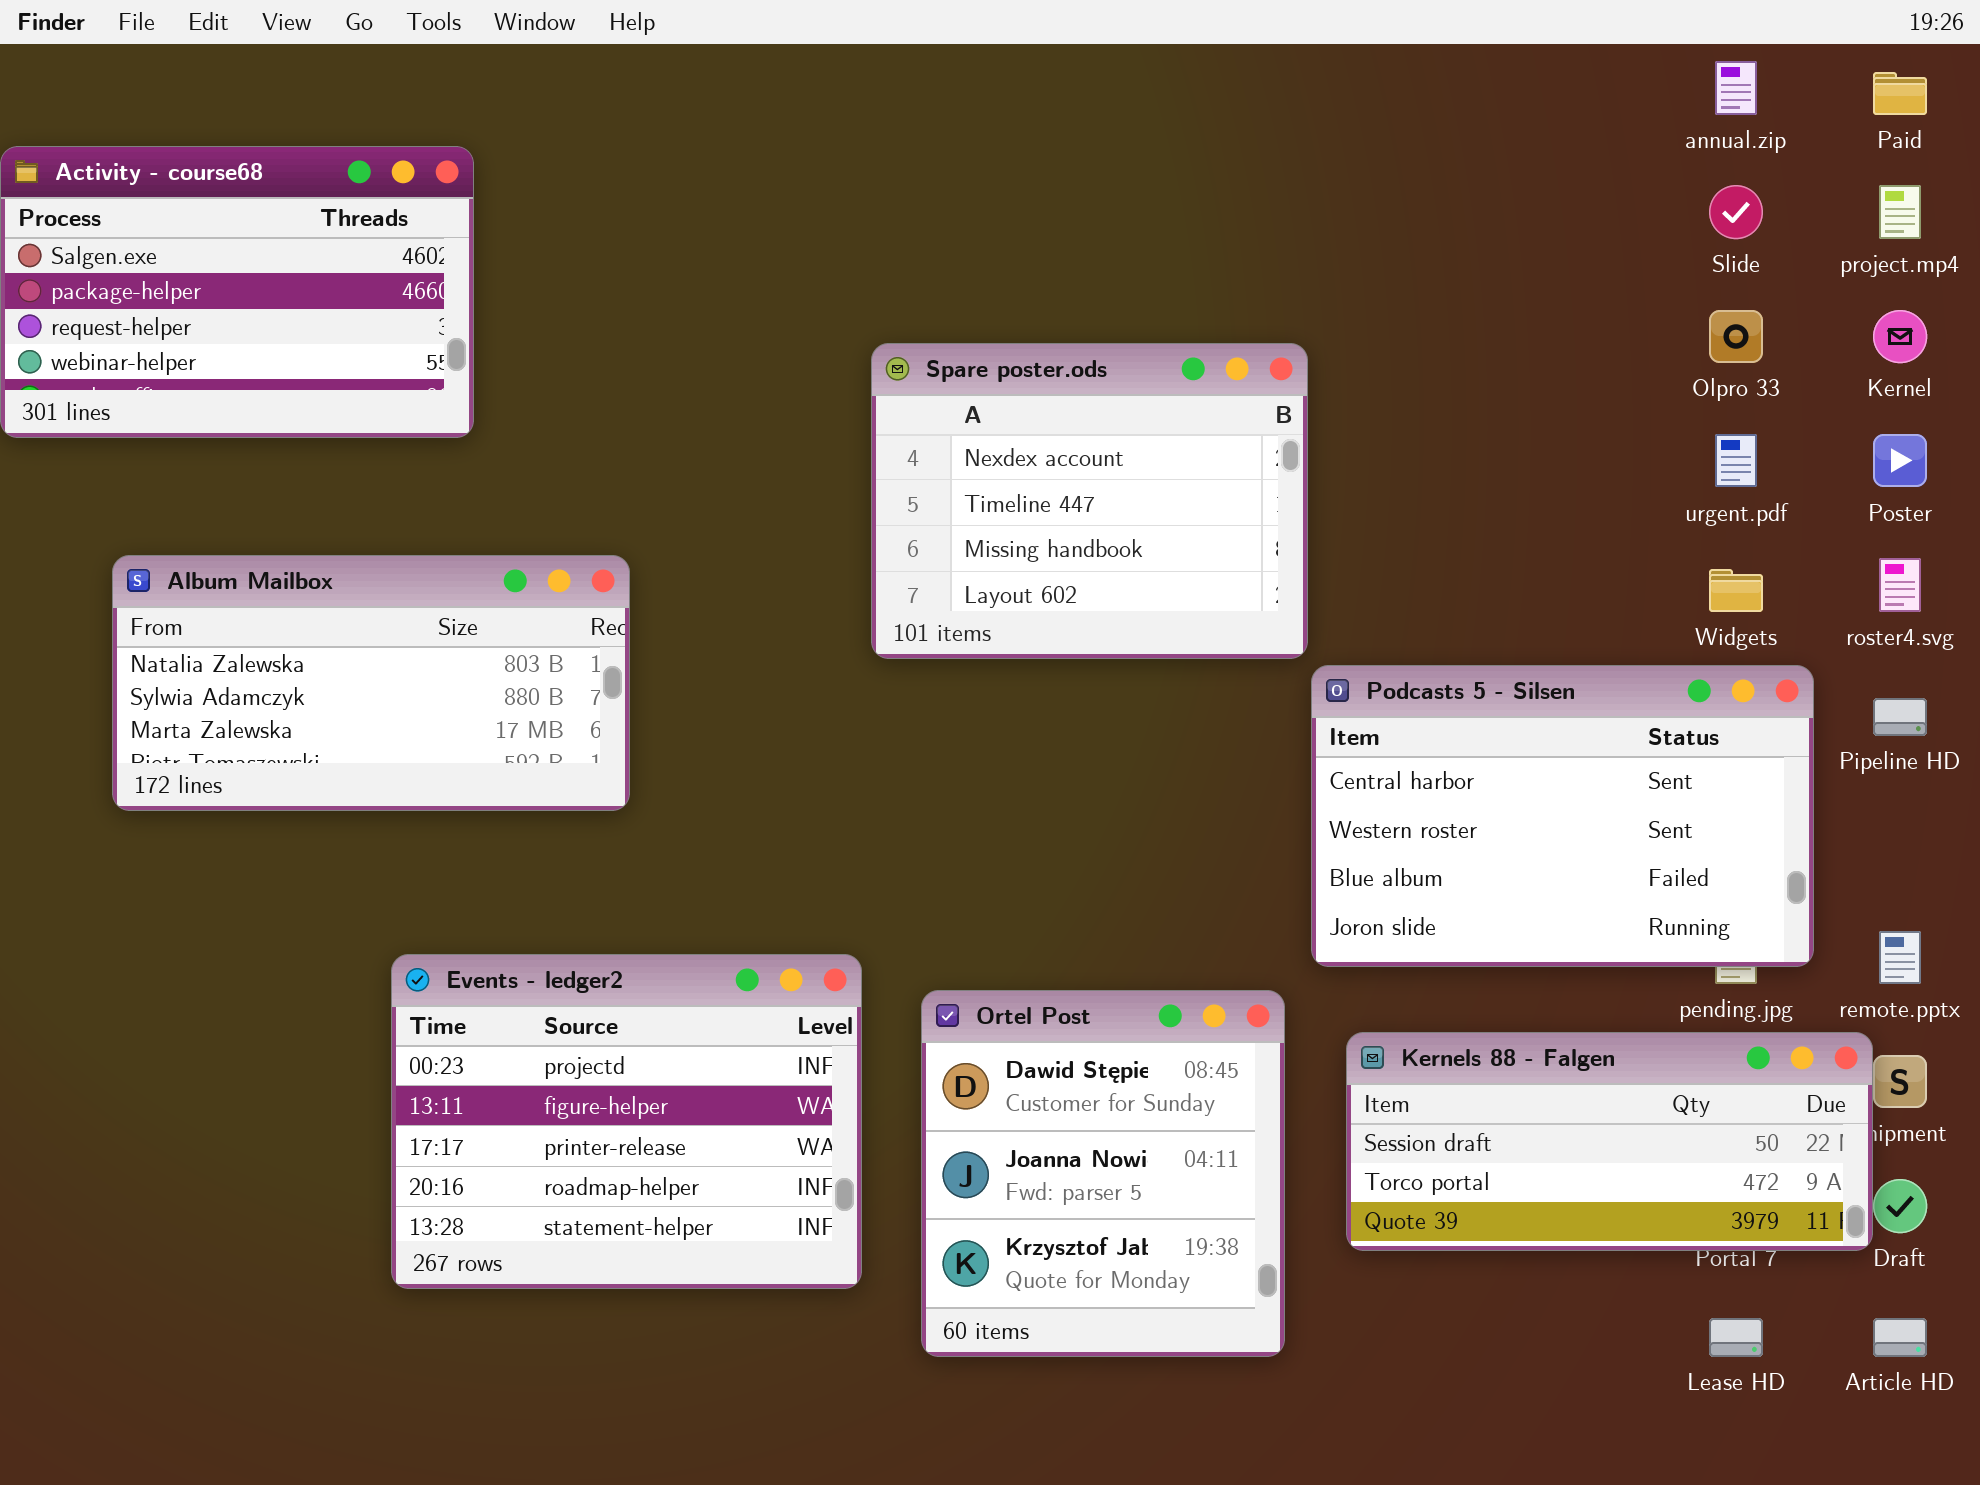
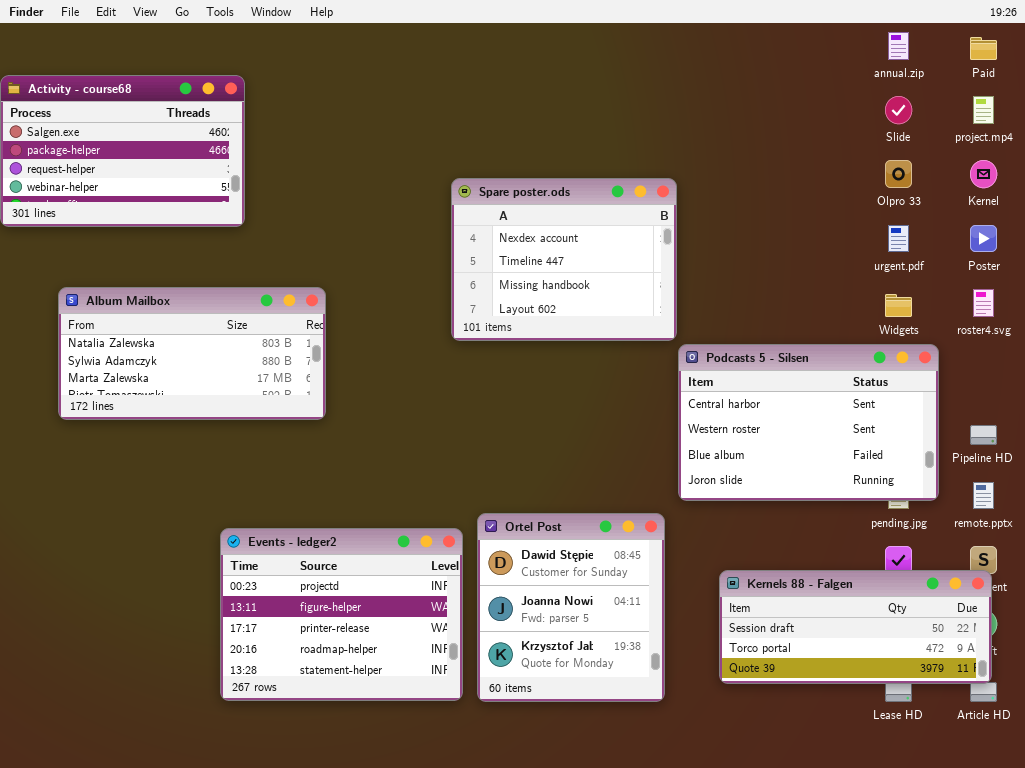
Pipeline HD: [1873,698,1927,736] -> [970,425,997,445], moved
Events - ledger2: [391,954,862,1289] -> [220,528,463,701], moved
Kernels 88 - Falgen: [1346,1032,1873,1251] -> [719,570,992,684], moved

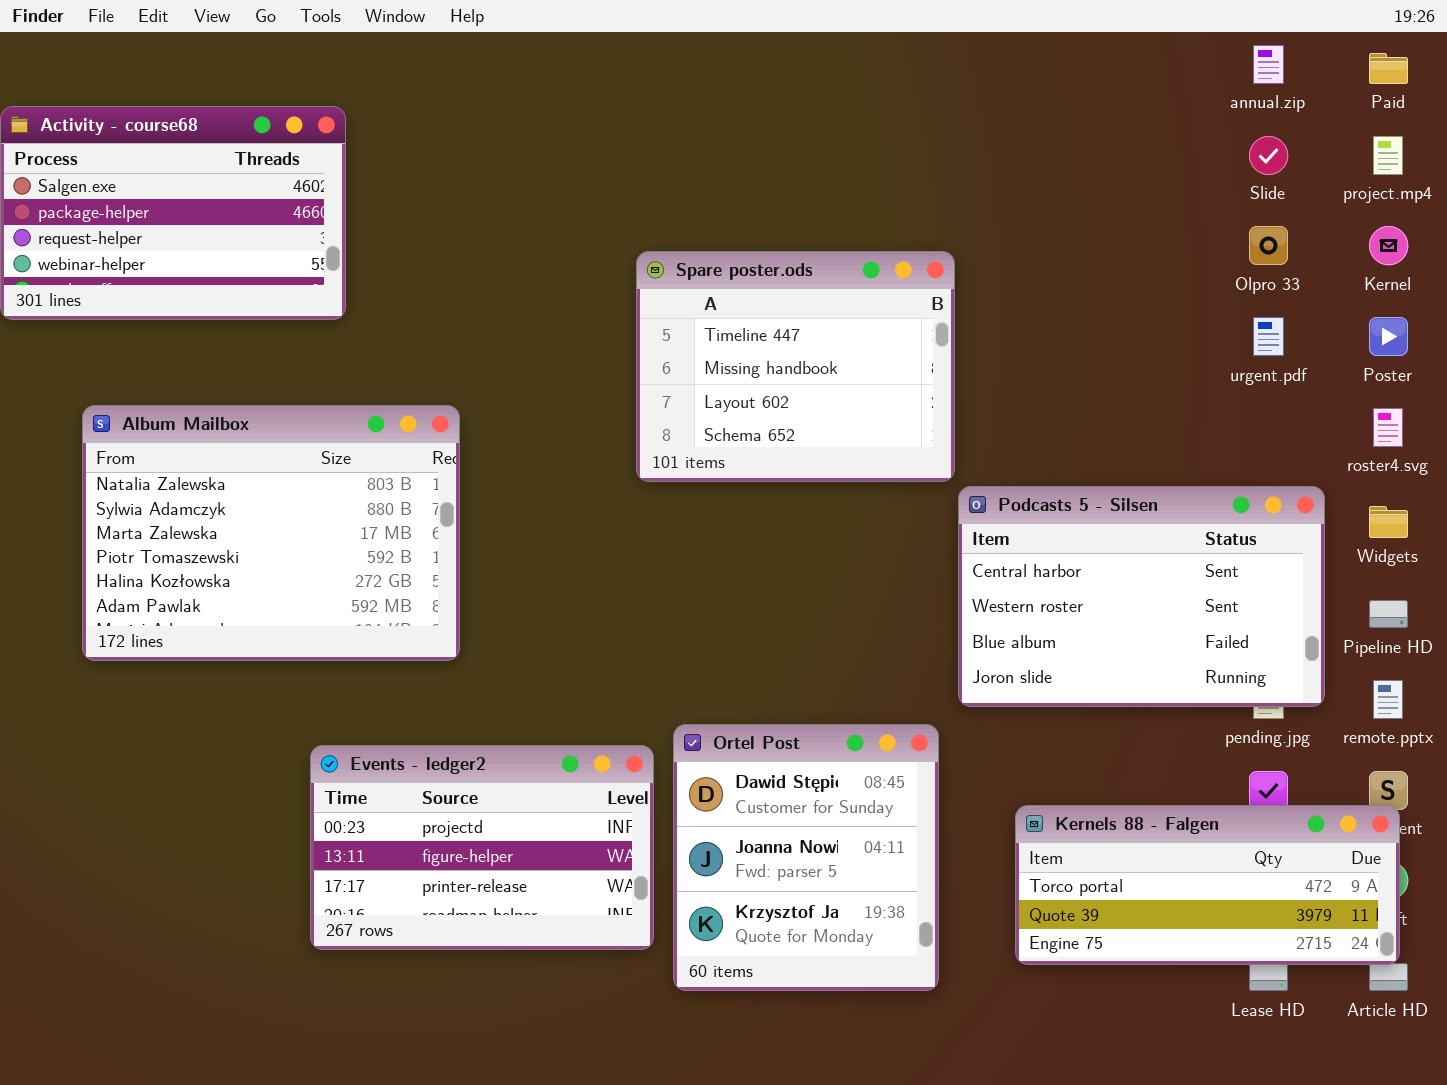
Spare poster.ods: [451,178,677,341] -> [636,251,955,482], scrolled down 1 row
Album Mailbox: [58,287,326,420] -> [82,405,460,661], resized
Widgets: [885,294,912,317] -> [1369,506,1408,538], moved
Events - ledger2: [220,528,463,701] -> [310,745,654,950], resized
Kernels 88 - Falgen: [719,570,992,684] -> [1015,805,1400,965], scrolled down 1 row

